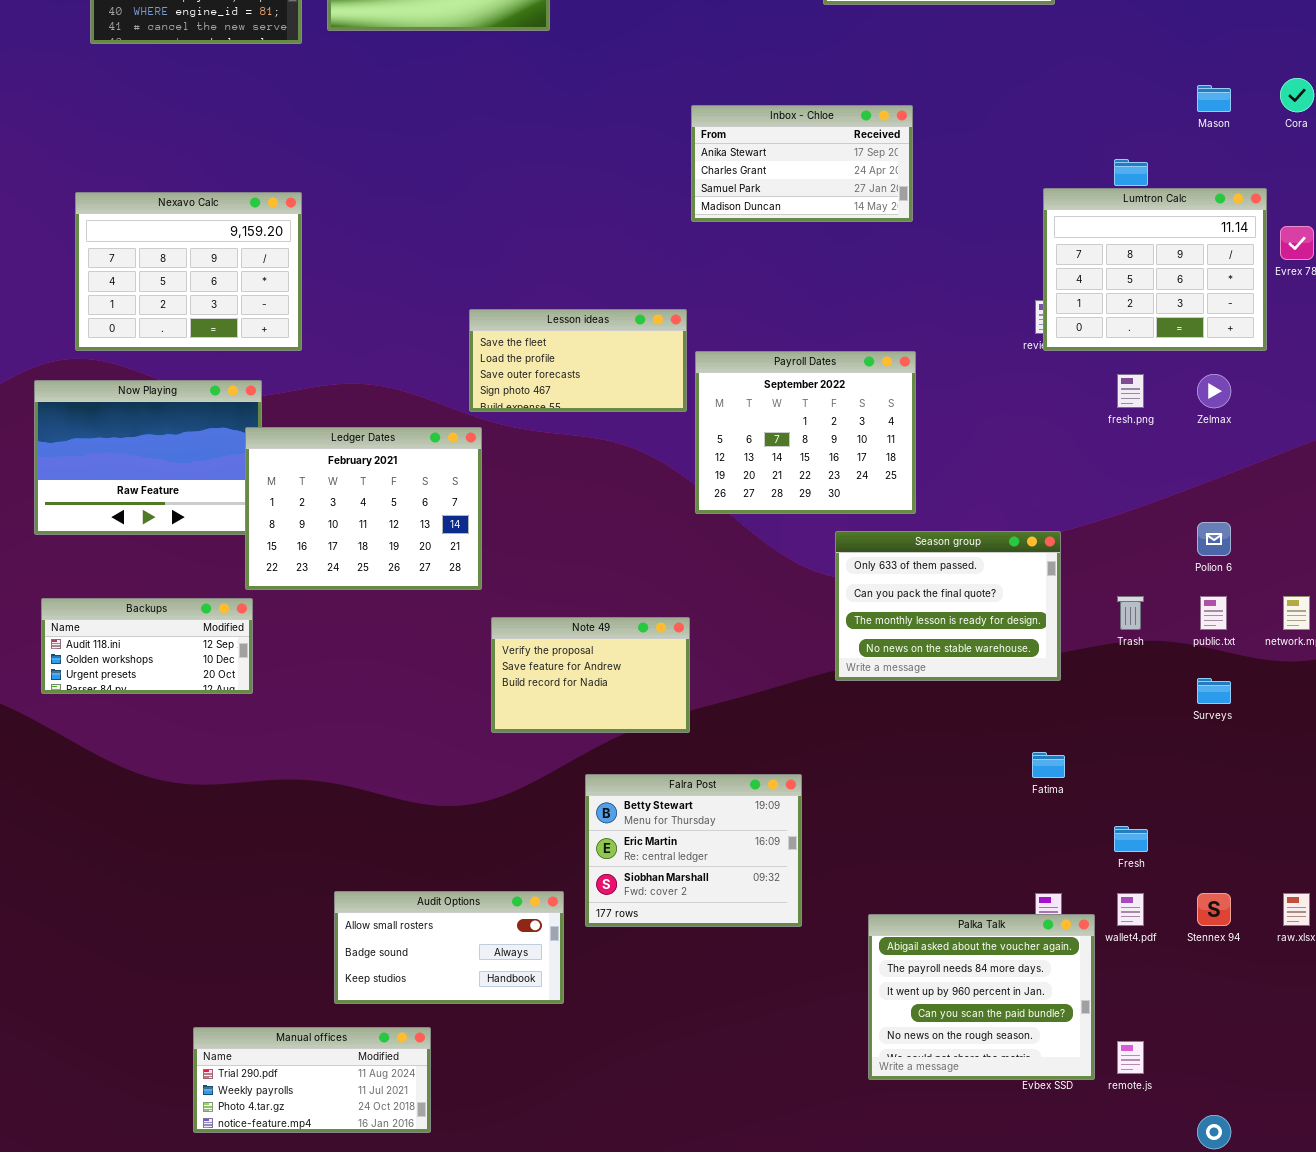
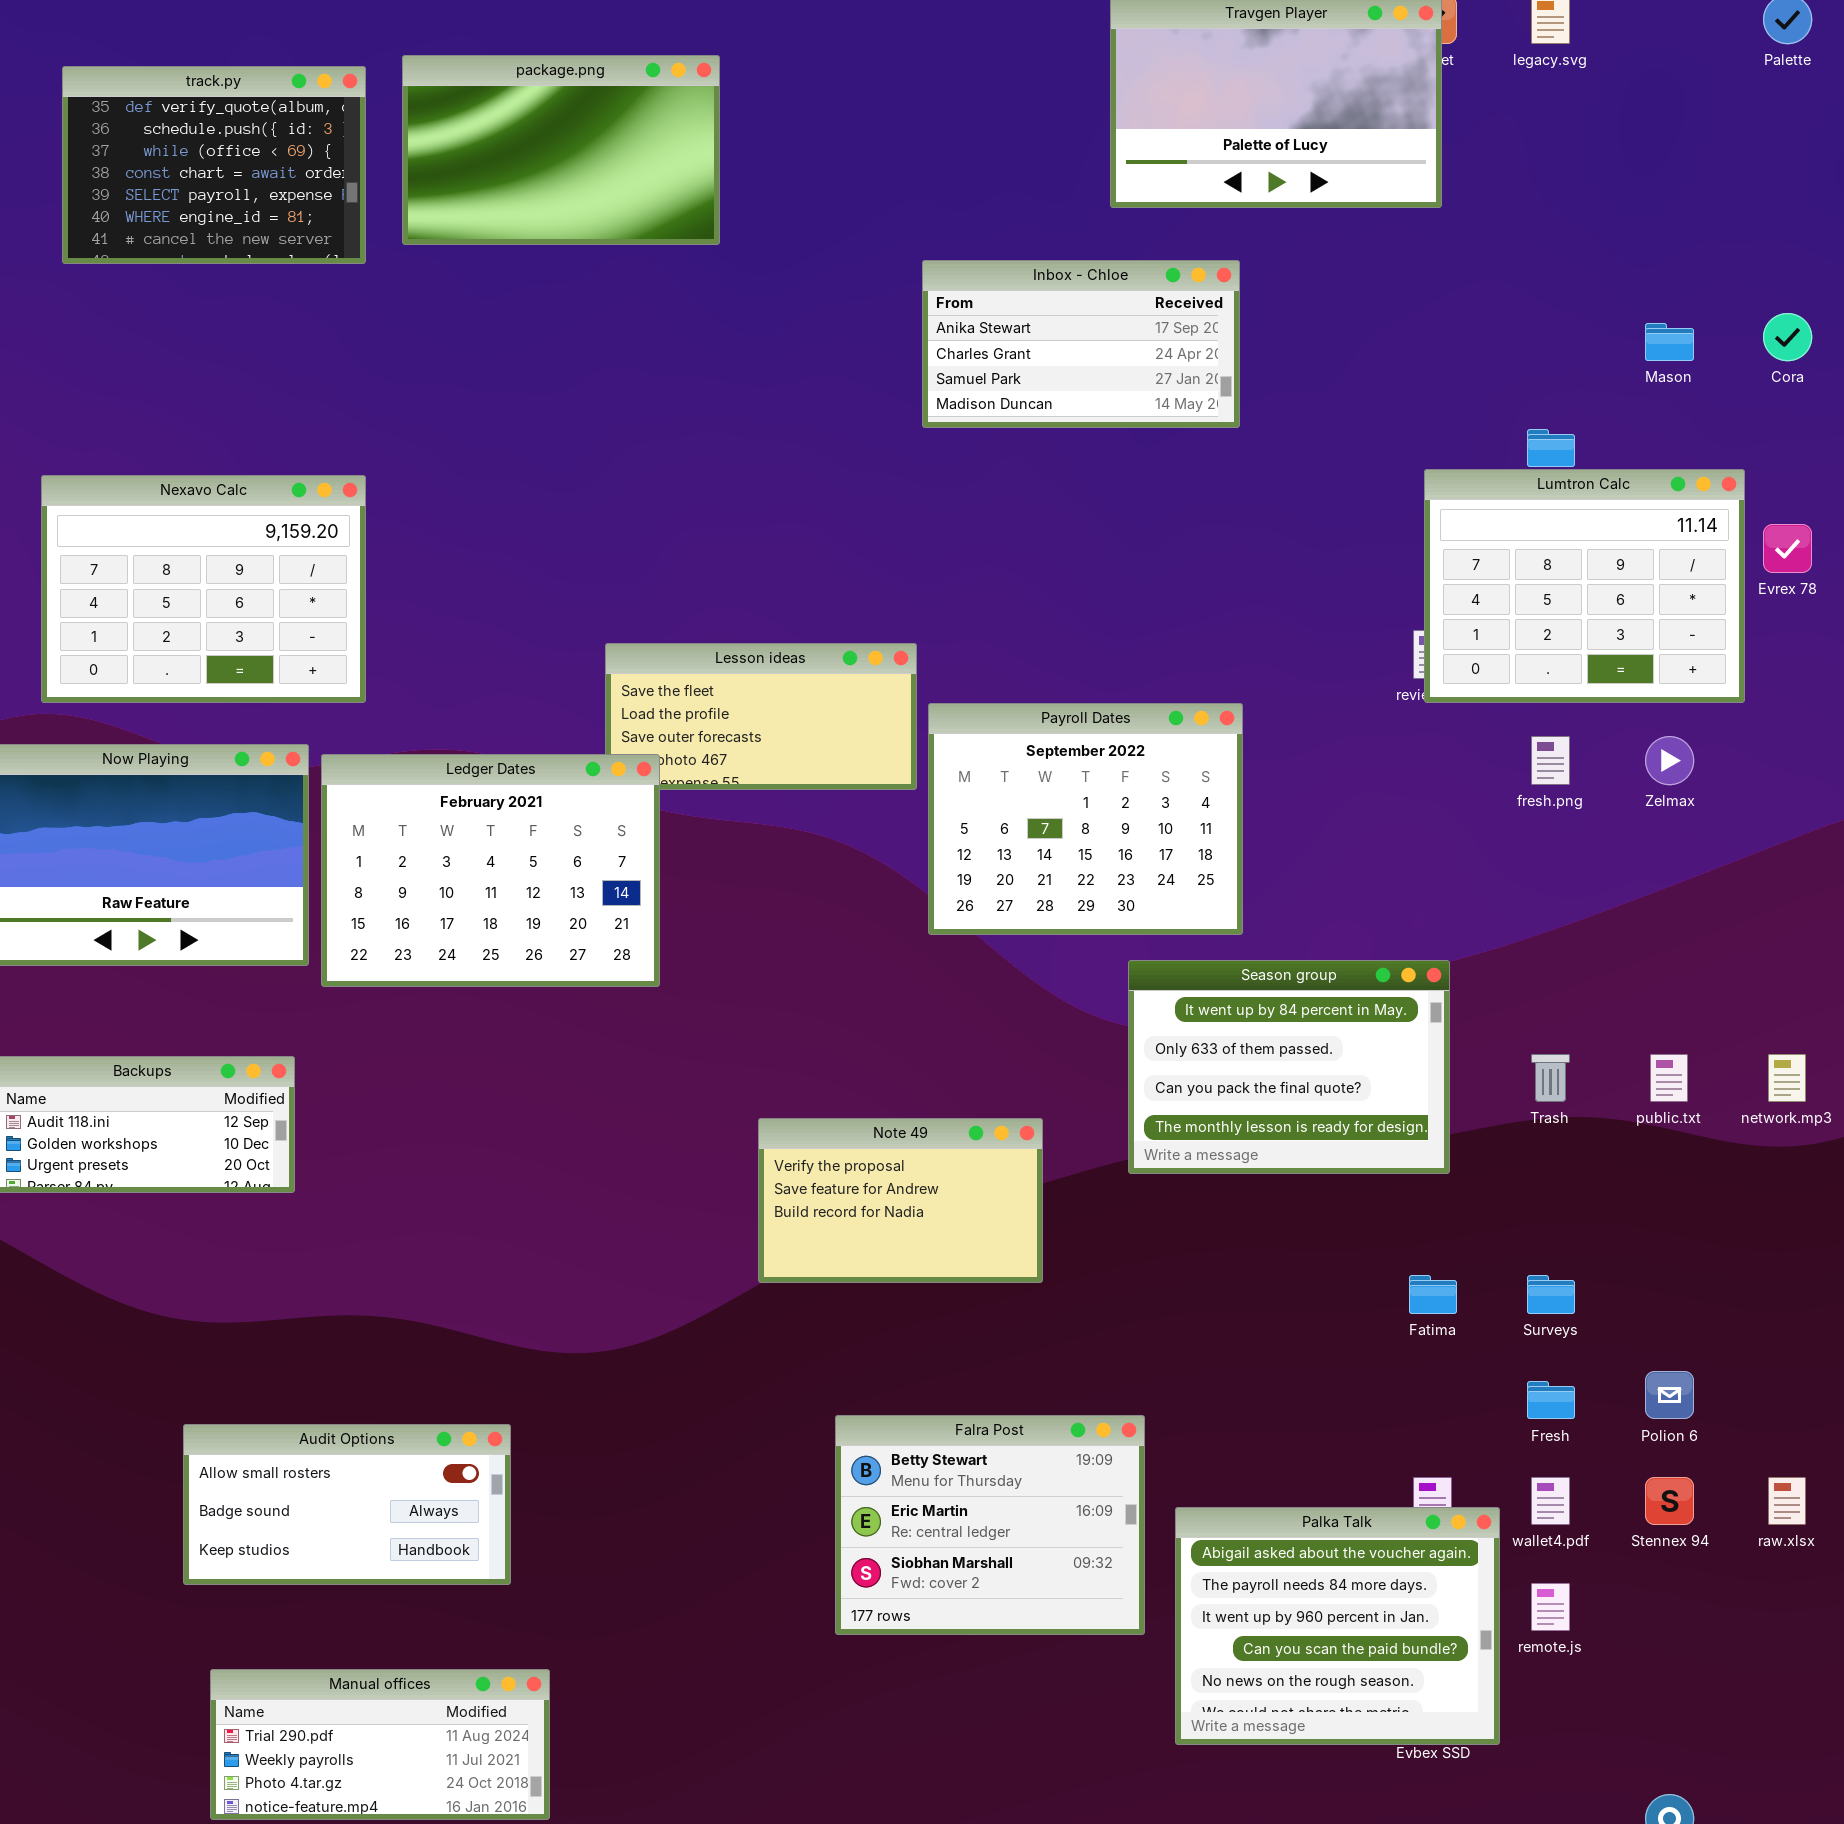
Inbox - Chloe: [691,105,913,222] -> [922,260,1240,428], moved
Ledger Dates: [245,427,482,590] -> [321,754,660,987], moved
Polion 6: [1197,522,1231,556] -> [1645,1371,1694,1419], moved
Season group: [835,531,1061,681] -> [1128,960,1450,1174], scrolled up 1 row
Note 49: [491,617,690,733] -> [758,1118,1043,1283], moved
Surveys: [1197,678,1231,704] -> [1527,1275,1575,1314], moved
Falra Post: [585,774,802,927] -> [835,1415,1145,1635], moved
Audit Options: [334,891,564,1004] -> [183,1424,511,1585], moved
remote.js: [1117,1041,1144,1074] -> [1531,1583,1570,1631], moved

